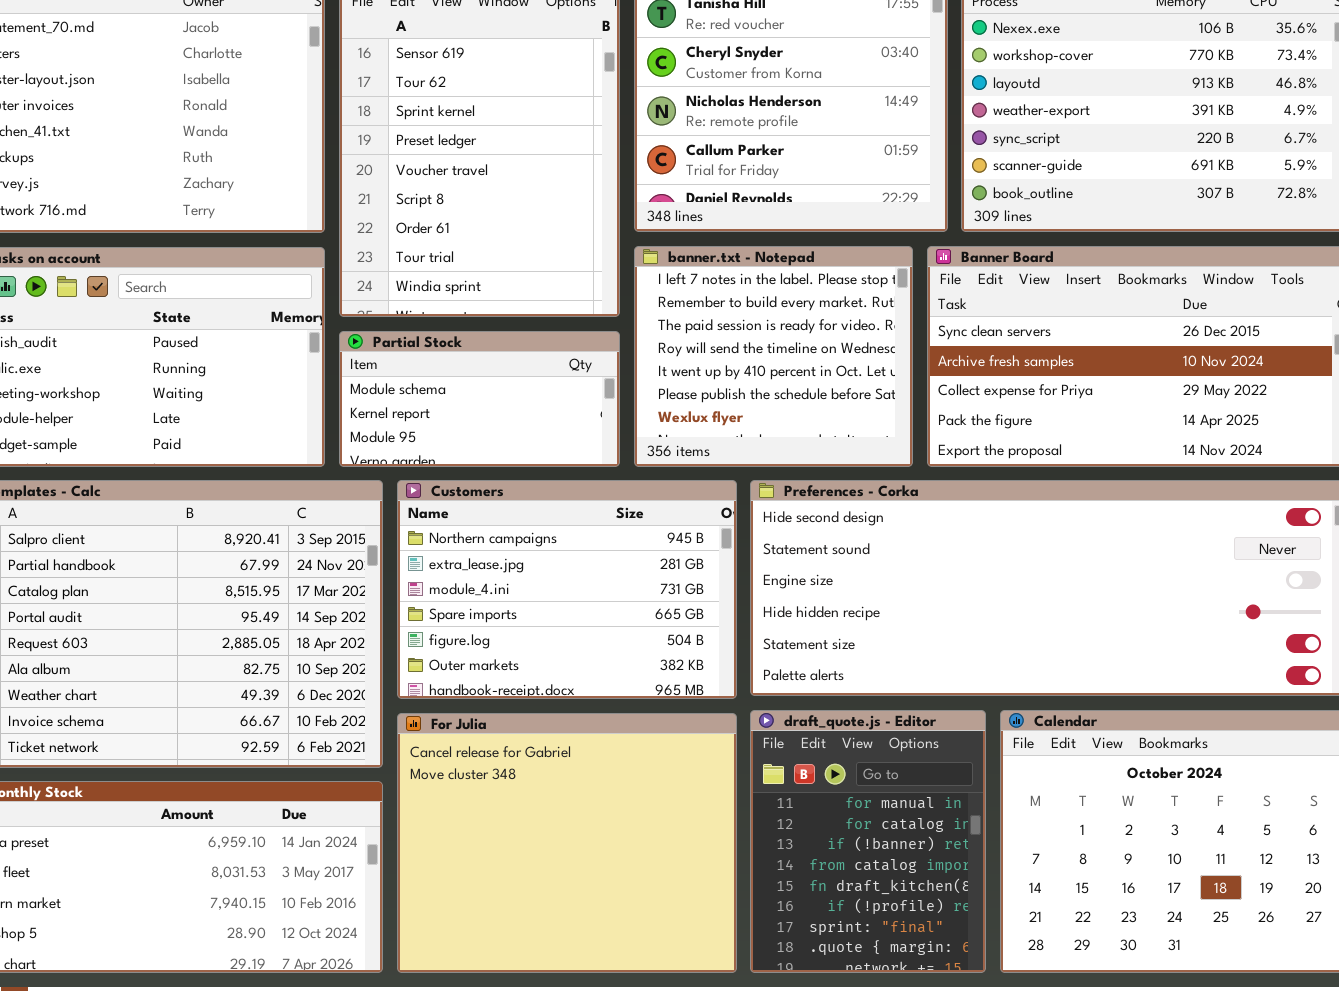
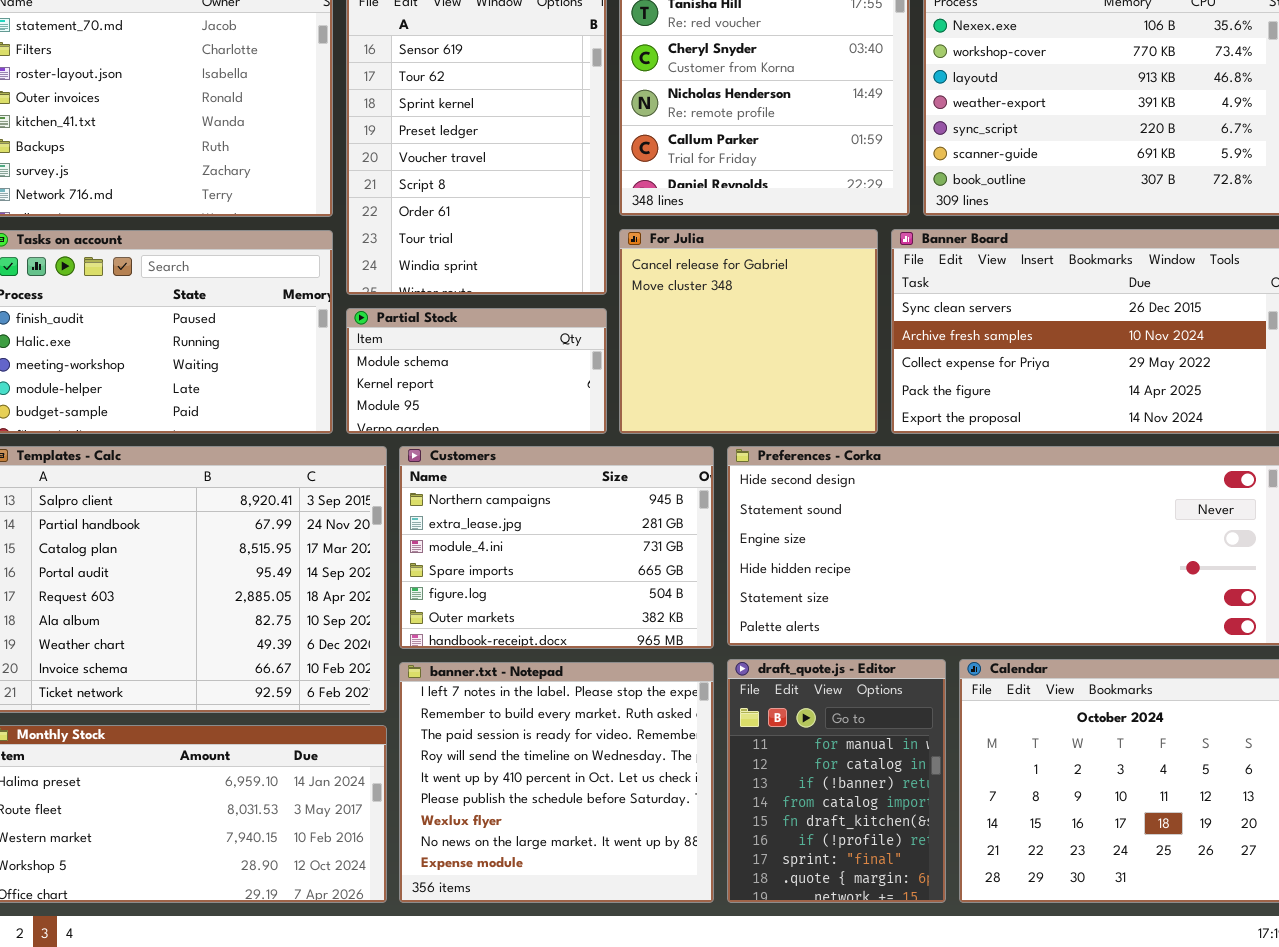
banner.txt - Notepad: [634,246,913,467] -> [399,662,714,903], moved, resized
For Julia: [397,713,737,973] -> [619,229,878,434], moved, resized

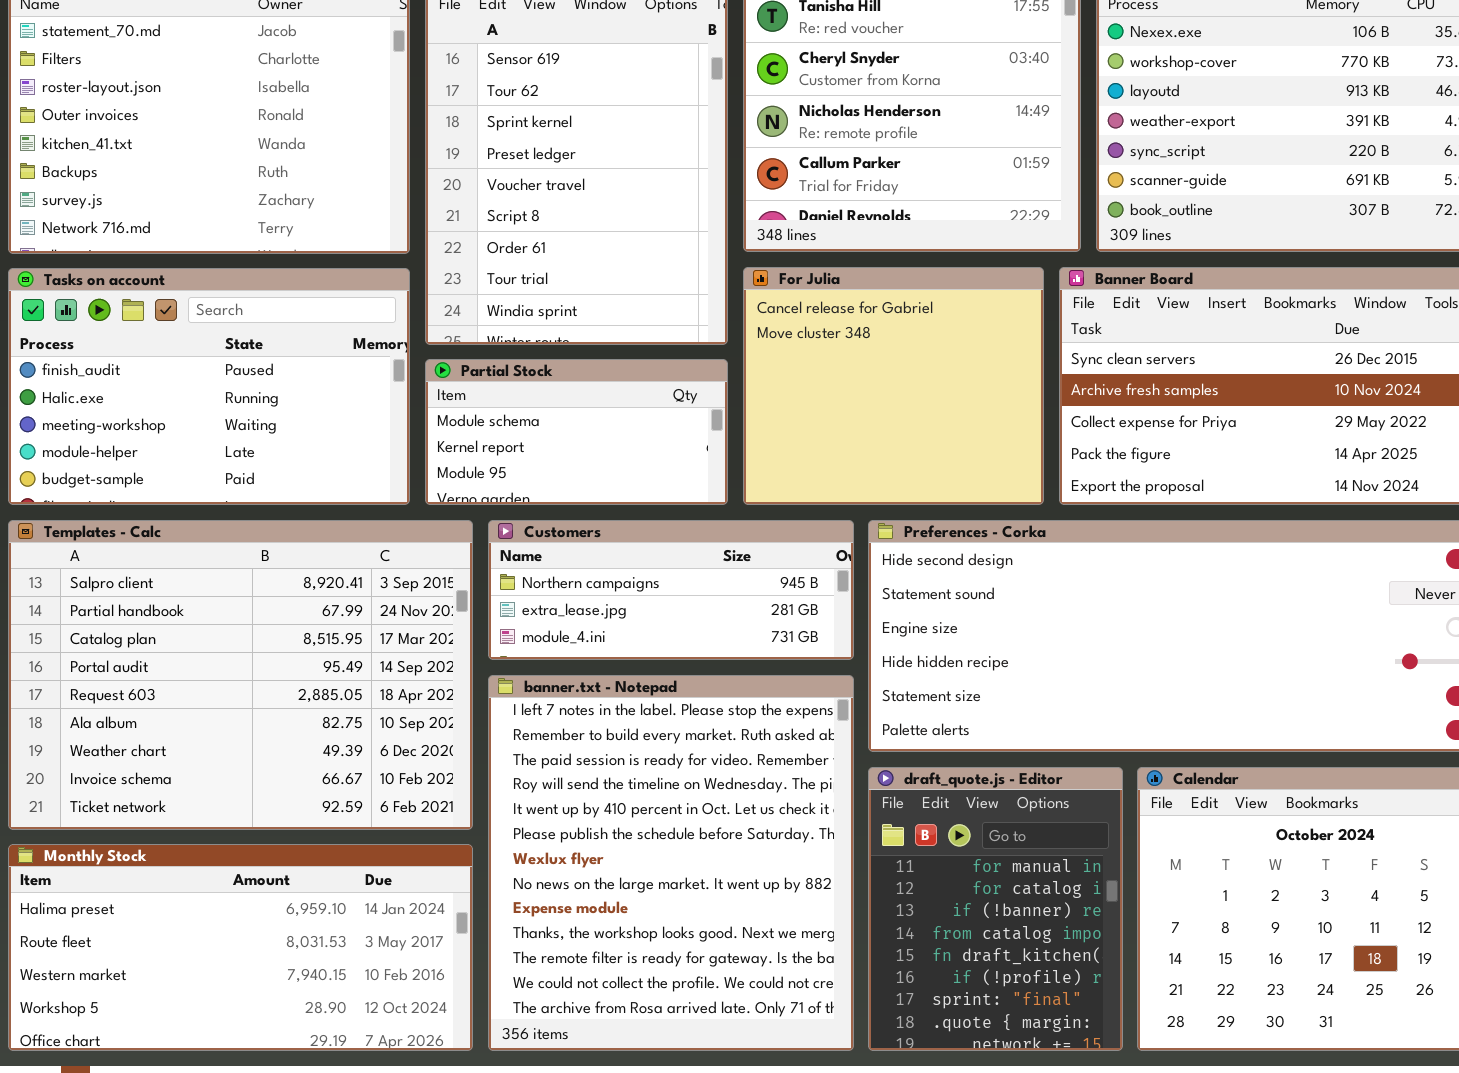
Customers: [399,446,714,649] -> [488,520,854,660], resized
banner.txt - Notepad: [399,662,714,903] -> [488,675,854,1051], resized

